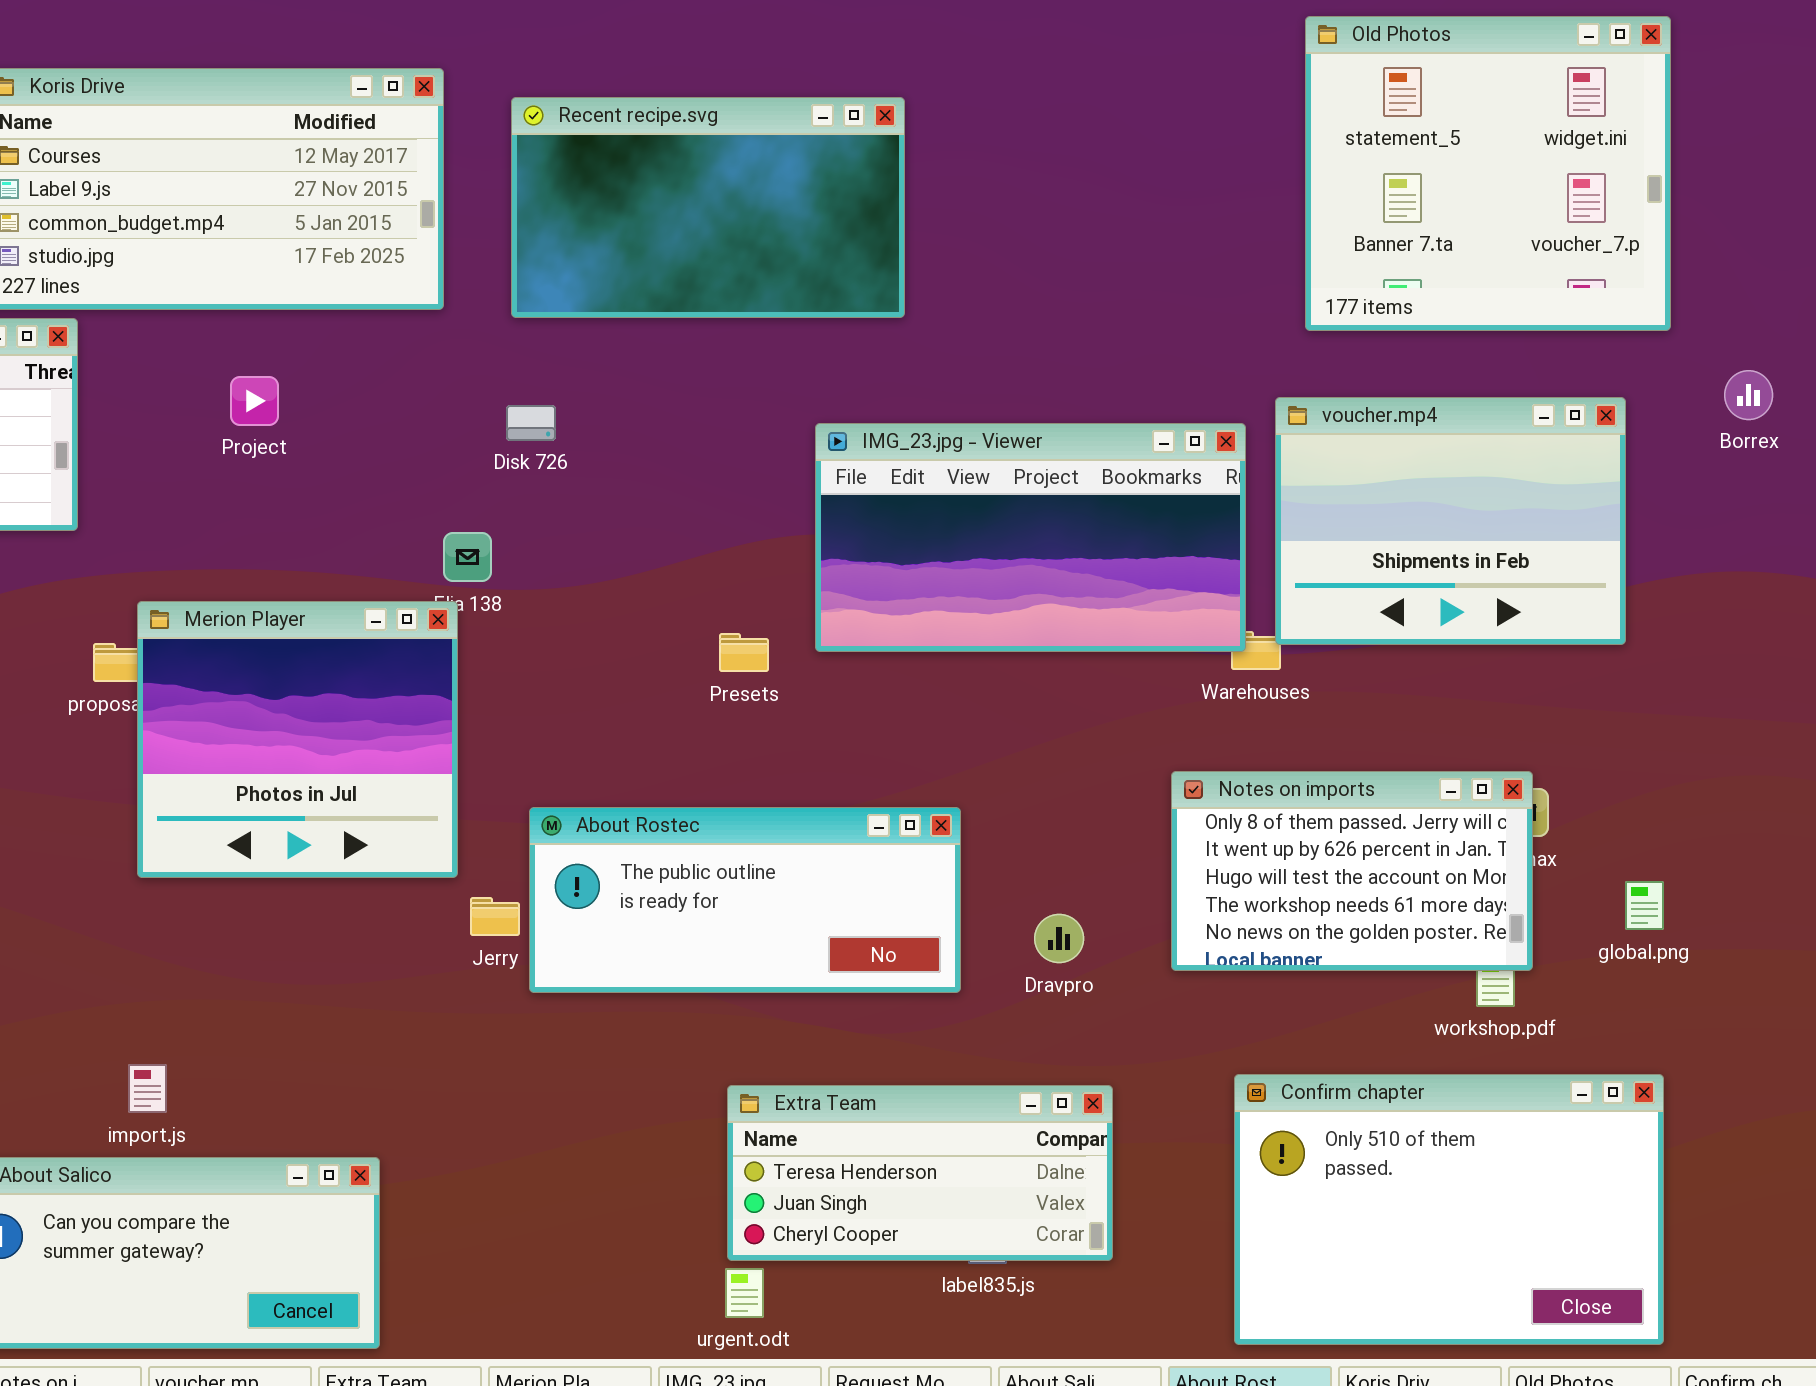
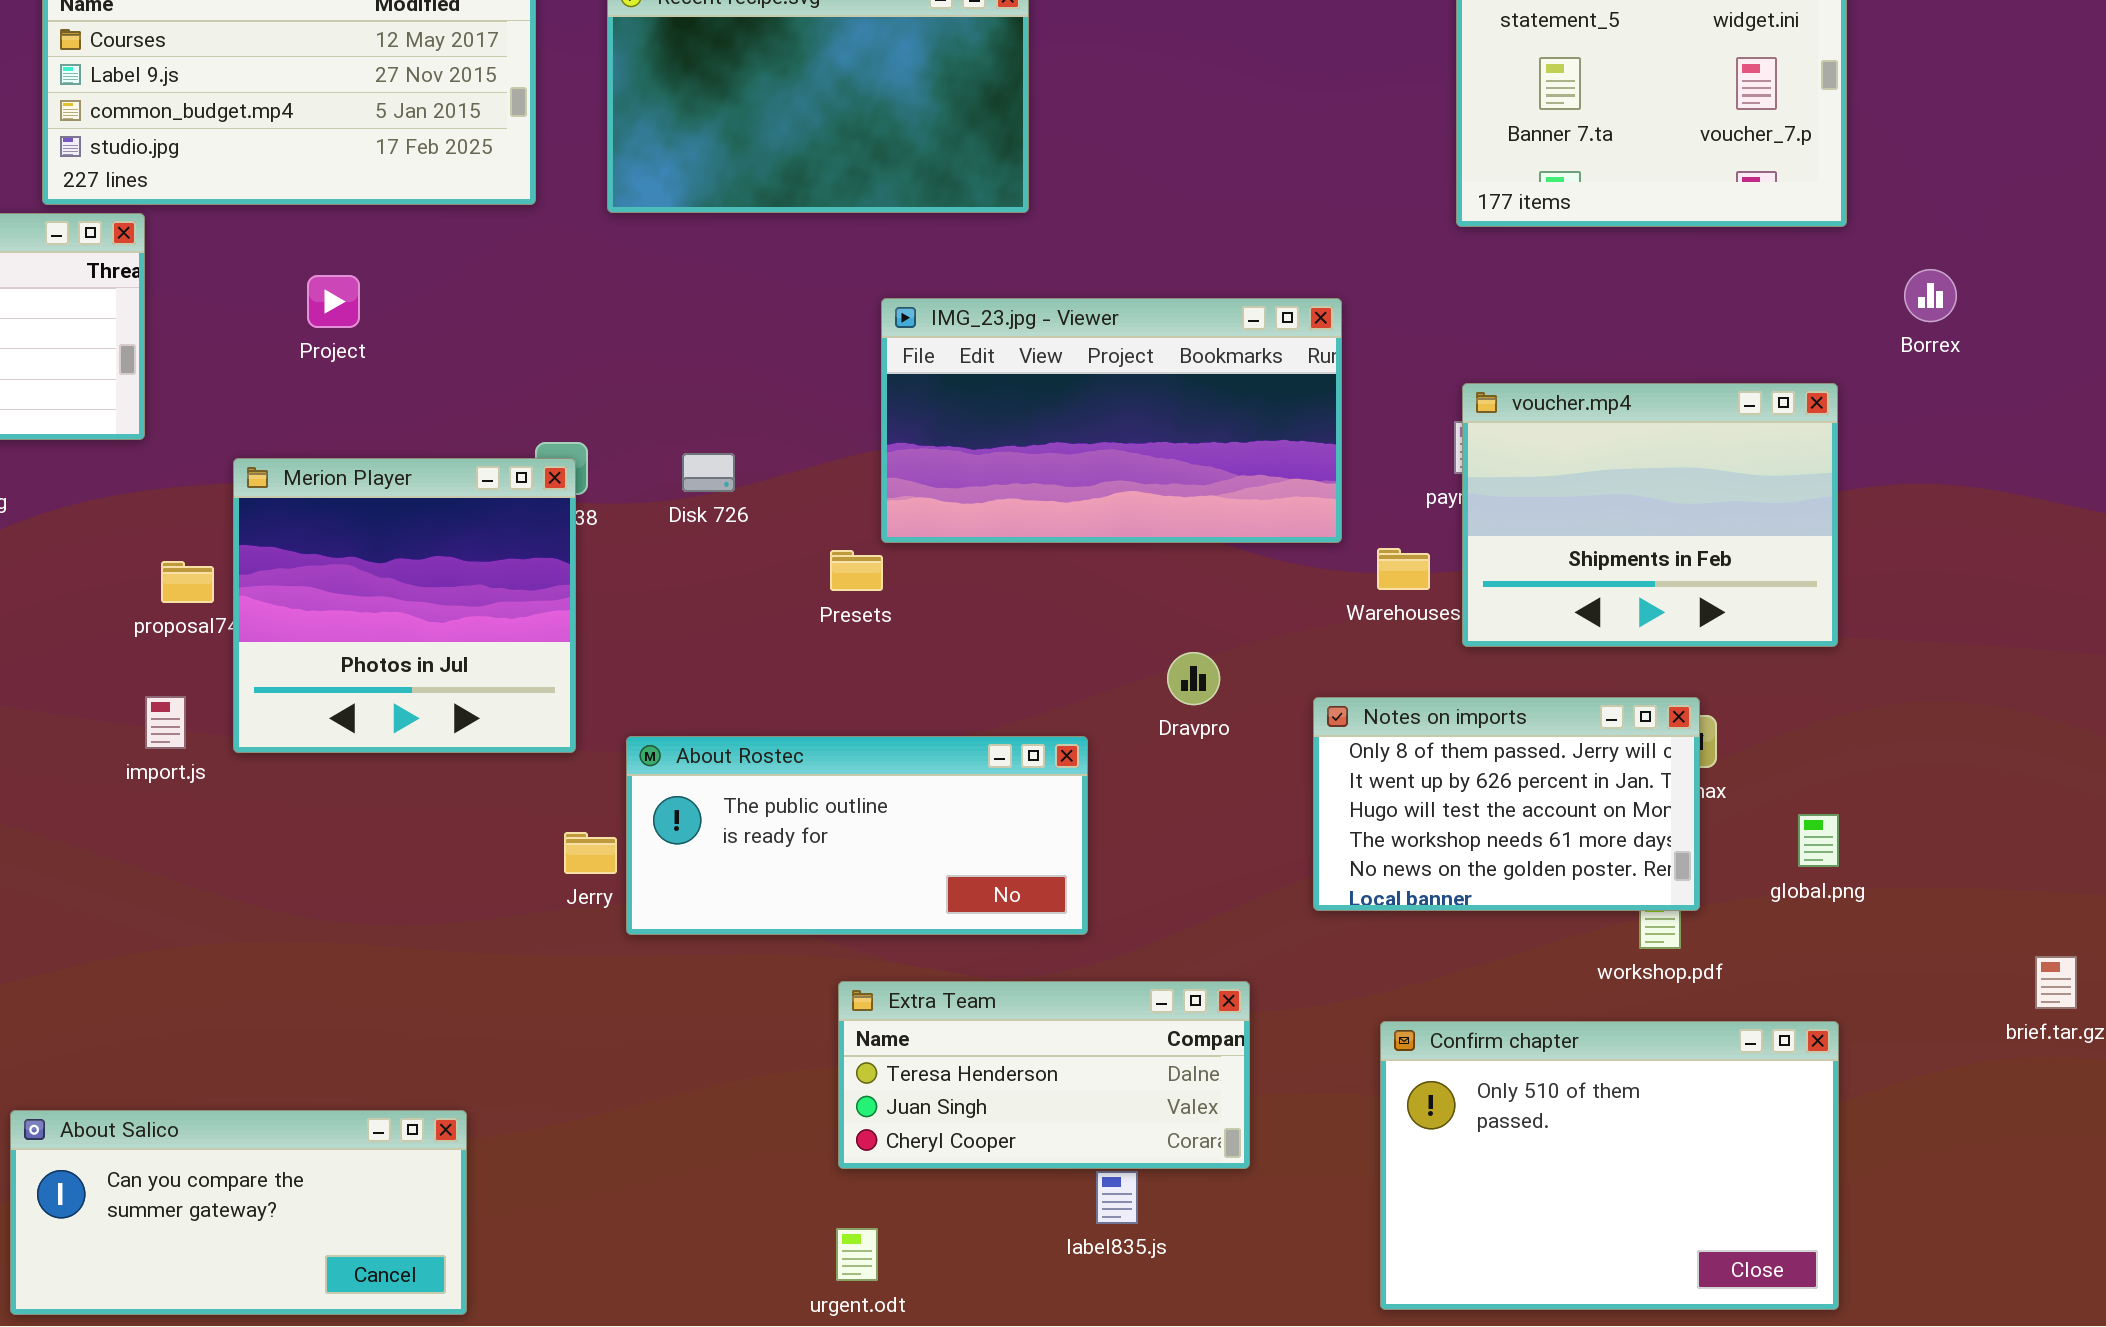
voucher.mp4: [1275,397,1626,645] -> [1462,383,1838,647], moved
Disk 726: [506,405,556,441] -> [682,453,735,492], moved
IMG_23.jpg - Viewer: [815,423,1246,652] -> [881,298,1342,543], moved
Merion Player: [137,601,458,878] -> [233,458,576,753], moved
Dravpro: [1034,914,1084,963] -> [1167,652,1220,705], moved
import.js: [128,1064,167,1113] -> [145,696,186,749], moved
Extra Team: [727,1085,1113,1261] -> [838,981,1250,1169], moved

